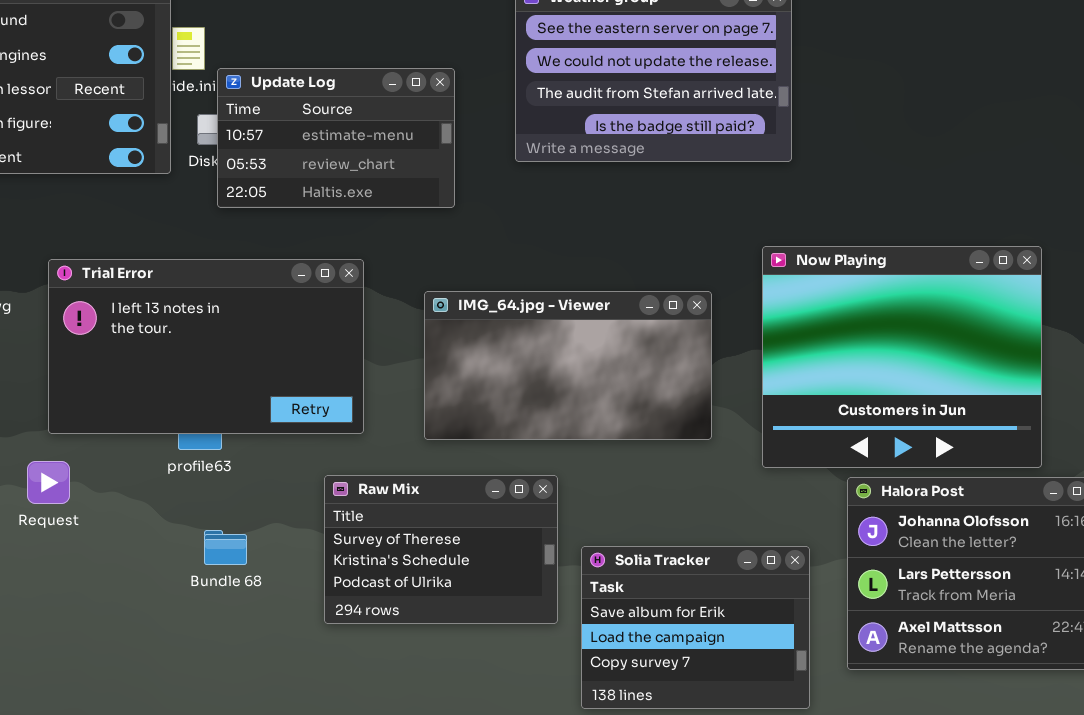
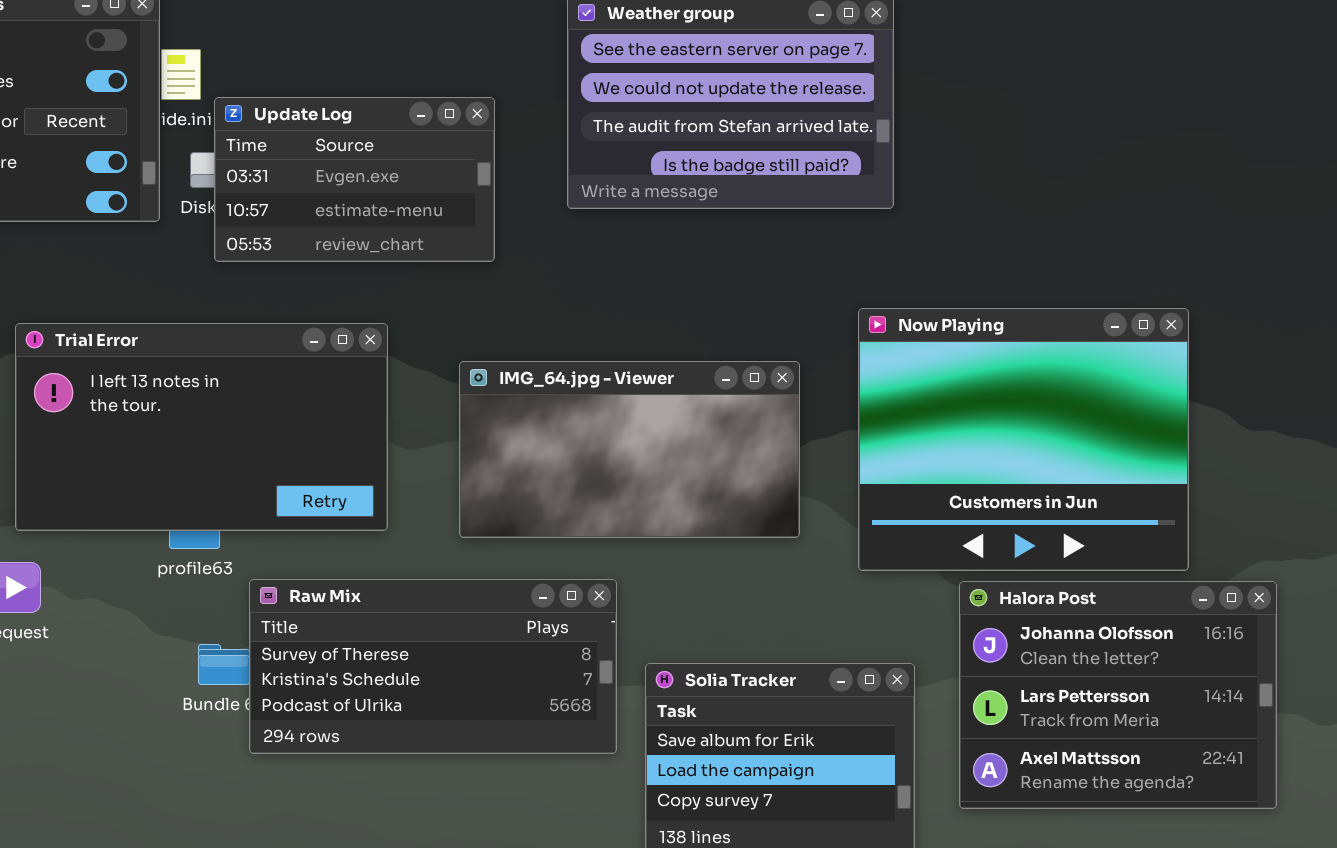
Update Log: [217,68,455,208] -> [214,97,495,262], scrolled up 1 row
Raw Mix: [324,475,558,624] -> [249,579,617,754], resized

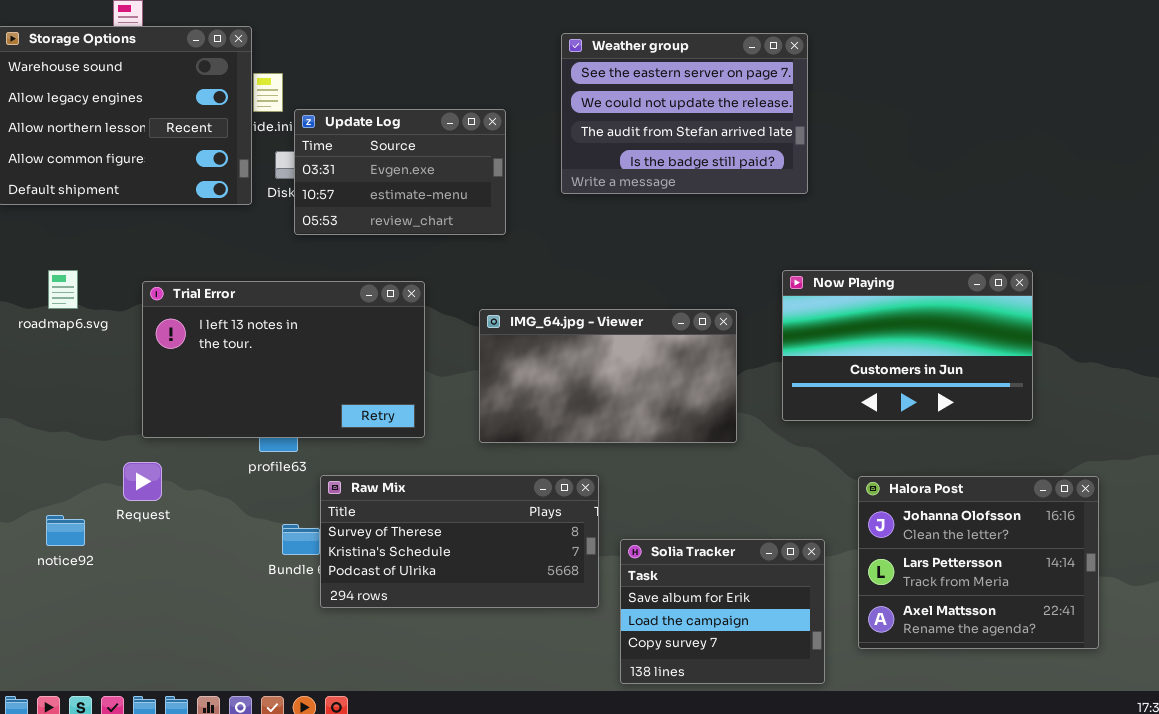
Now Playing: [858,308,1189,571] -> [782,270,1033,421], resized

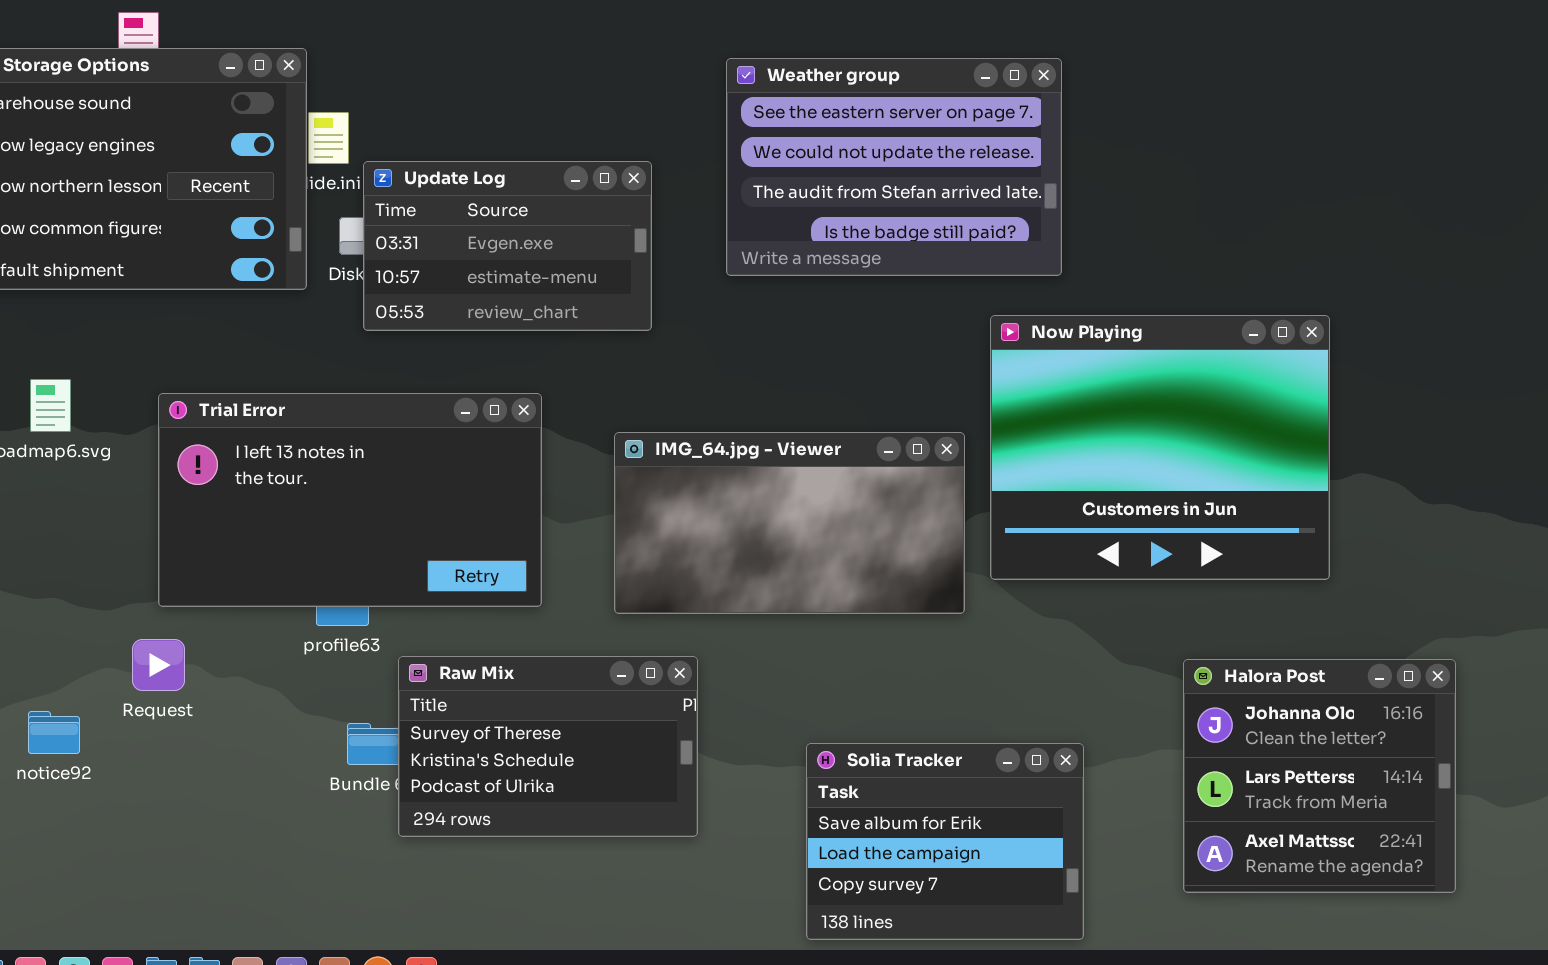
Now Playing: [782,270,1033,421] -> [990,315,1330,580], moved, resized
Raw Mix: [320,475,599,608] -> [398,656,698,837], resized
Halora Post: [858,476,1099,649] -> [1183,659,1456,893], resized

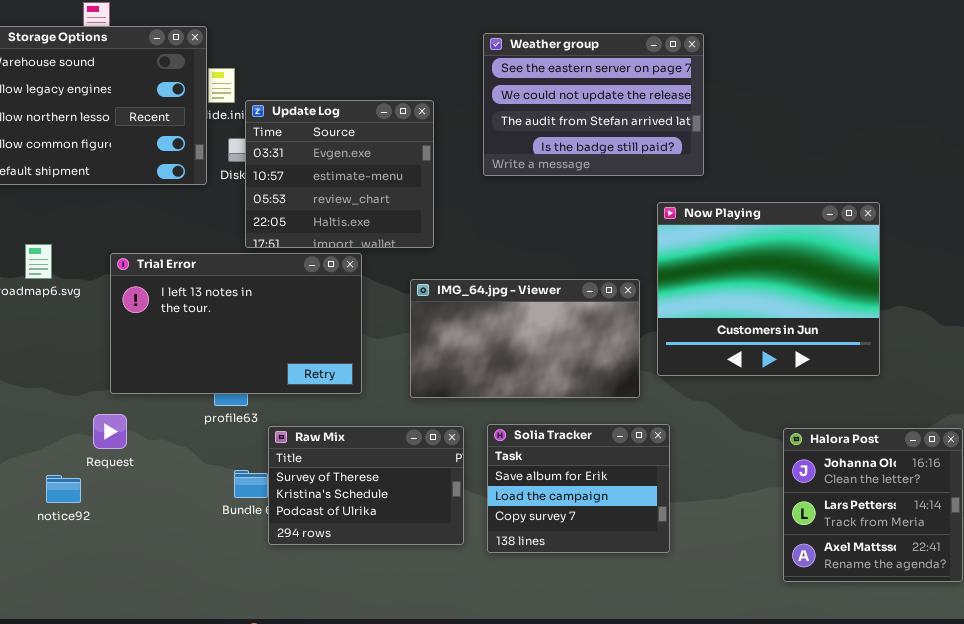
Update Log: [363,161,652,331] -> [245,100,434,248], resized
notice92: [28,711,80,754] -> [46,475,81,503], moved
Solia Tracker: [806,743,1084,940] -> [487,424,670,553], moved

